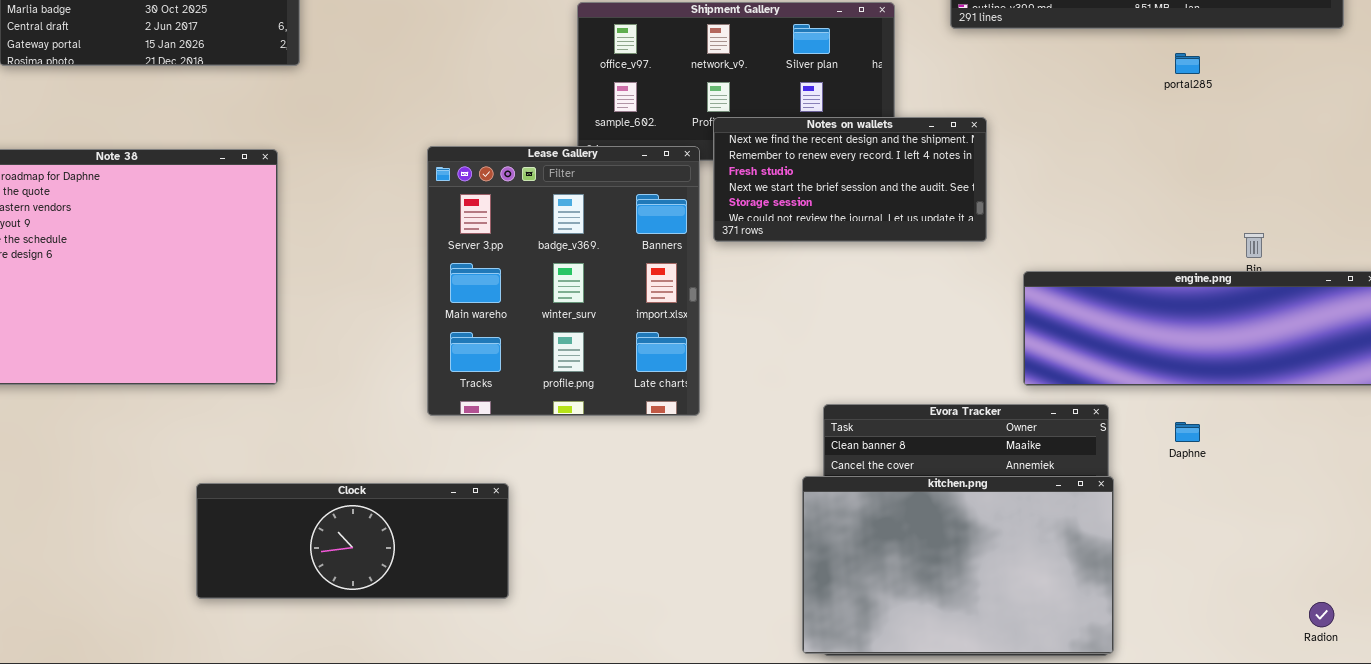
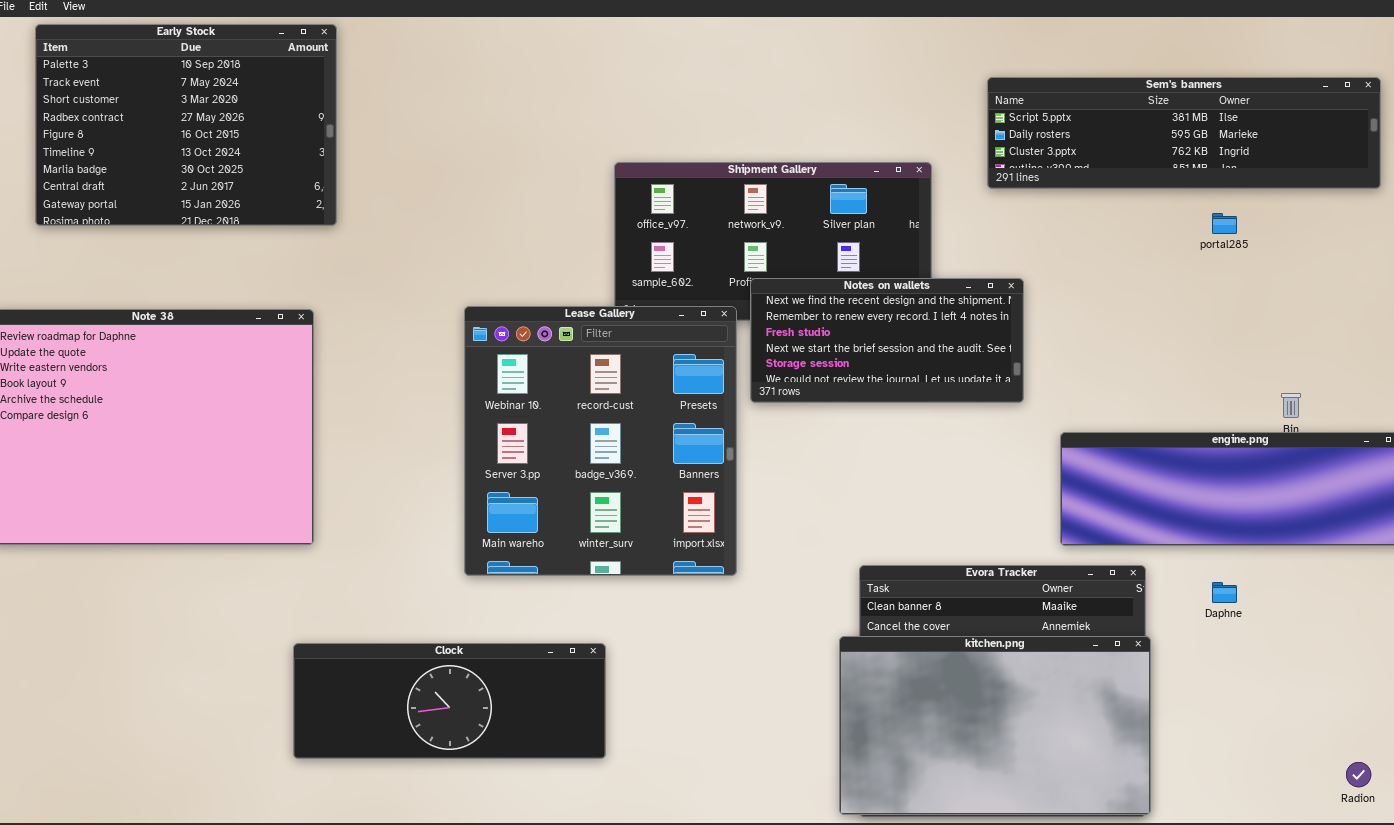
Lease Gallery: [427,146,700,416] -> [464,306,737,576], scrolled up 1 row
Clock: [196,483,509,599] -> [293,643,606,759], moved

